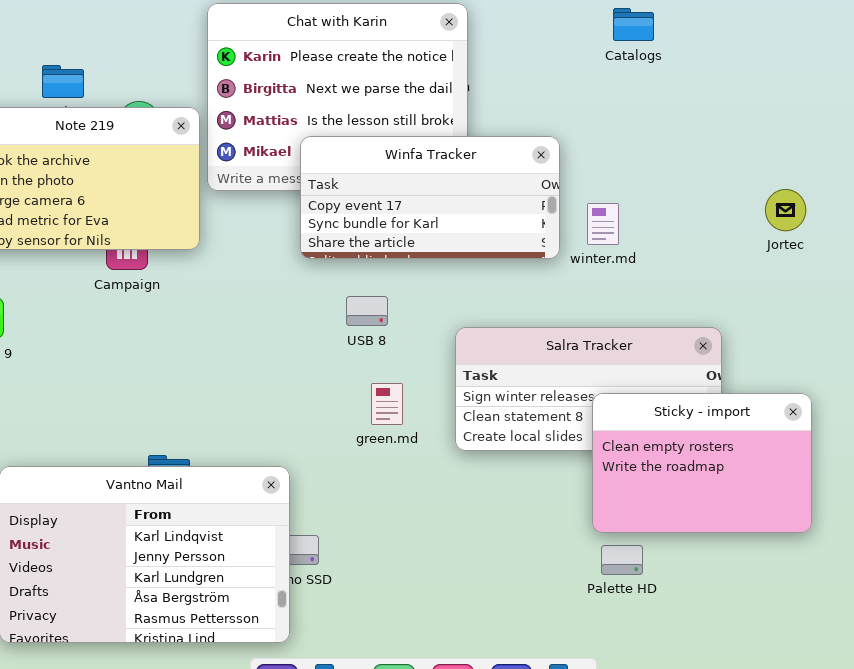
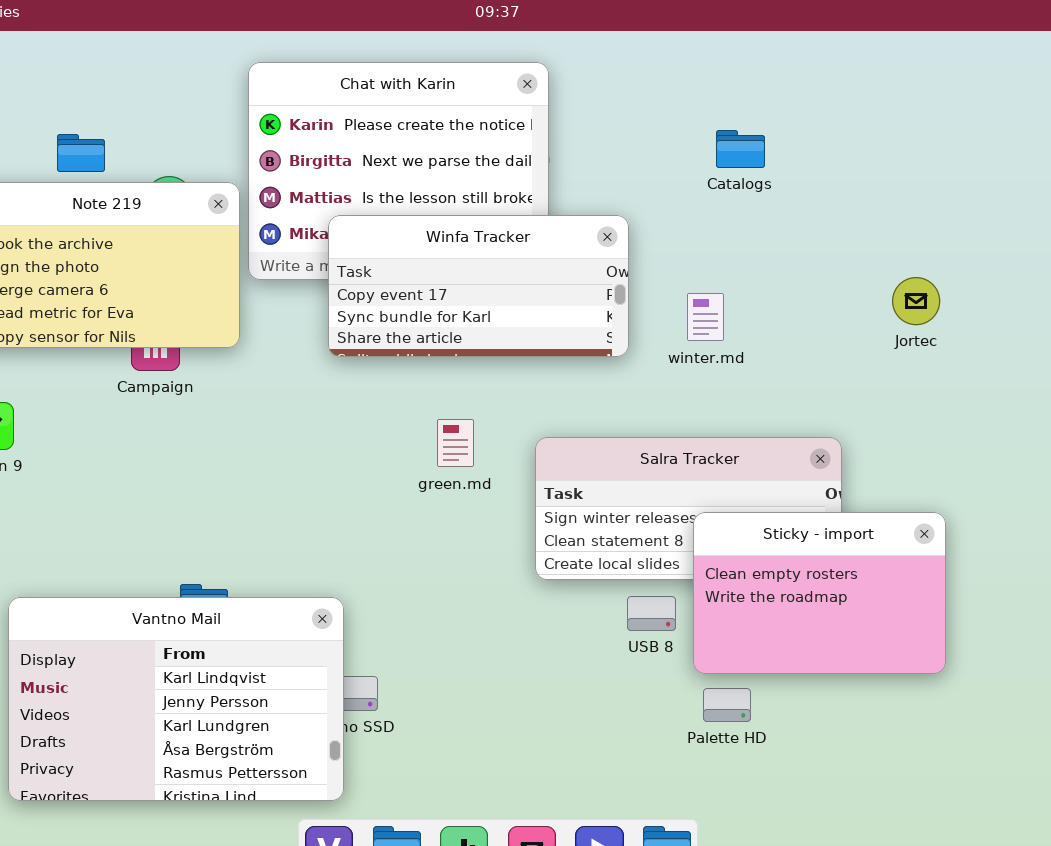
Catalogs: [613,8,654,41] -> [716,130,765,168], moved
Winfa Tracker: [300,136,560,259] -> [328,215,629,357], moved
USB 8: [346,296,388,326] -> [627,596,676,631], moved
green.md: [371,383,403,425] -> [437,419,474,467], moved

